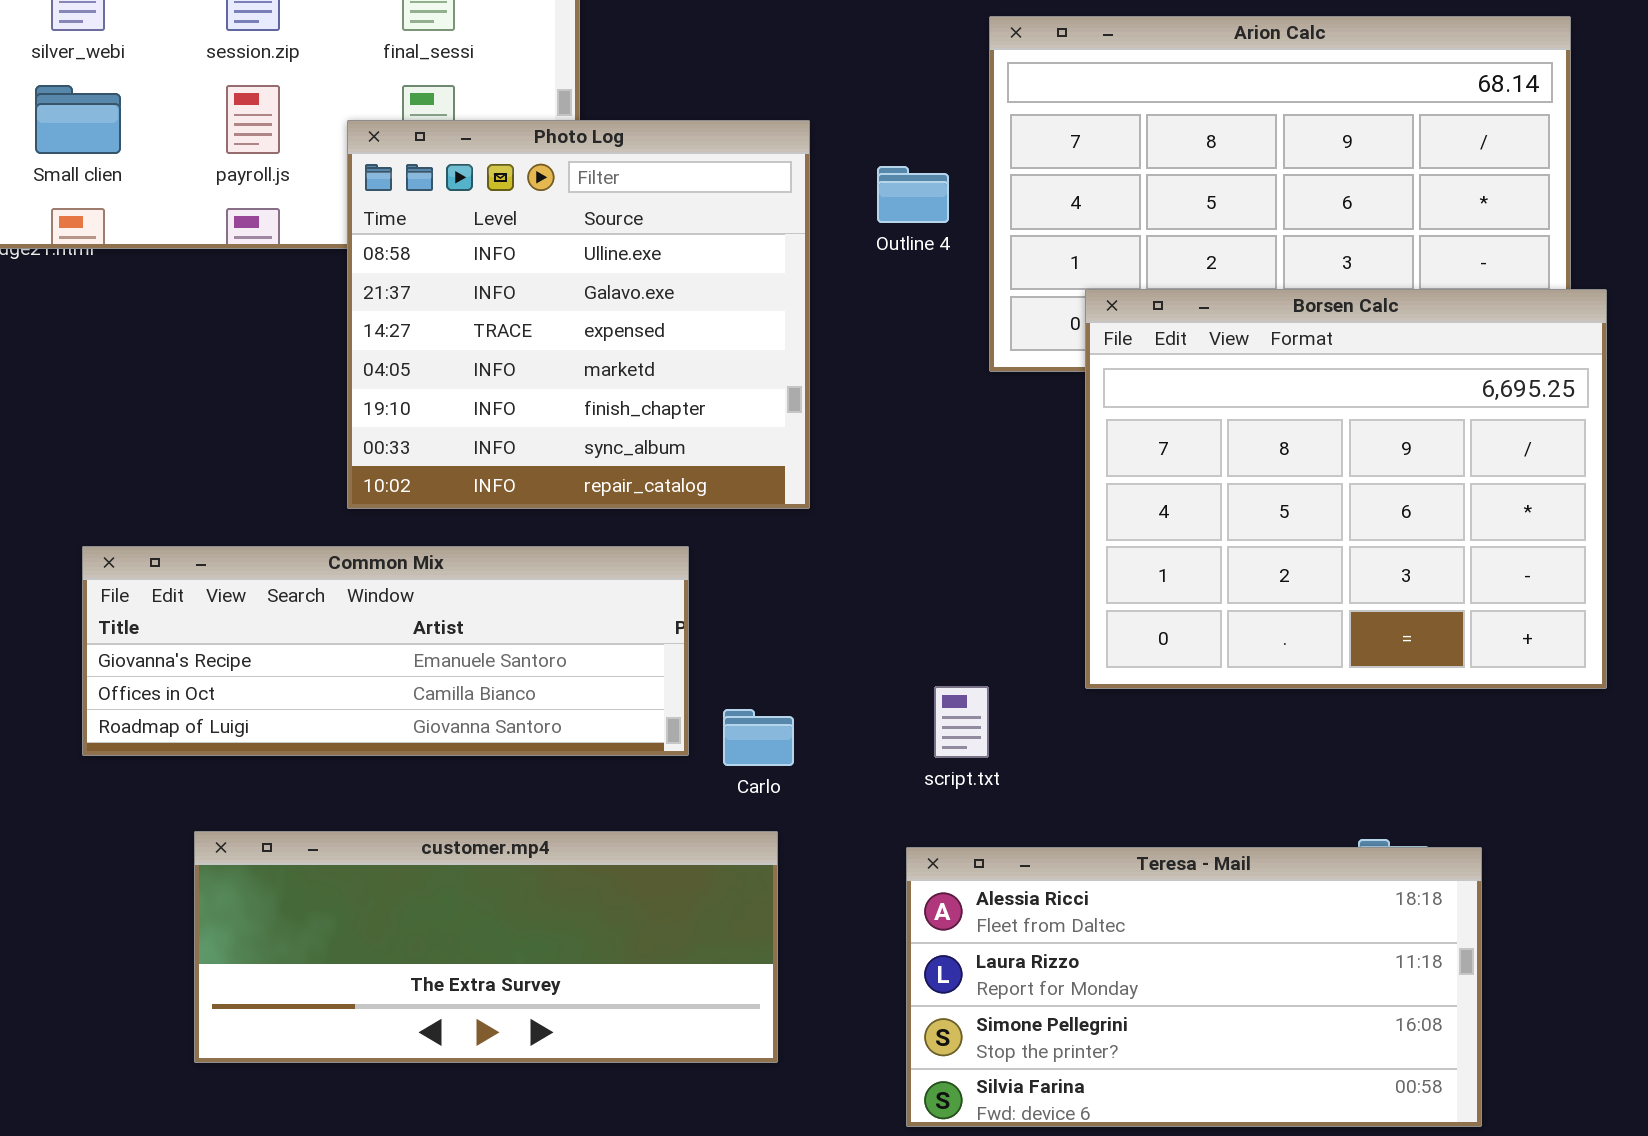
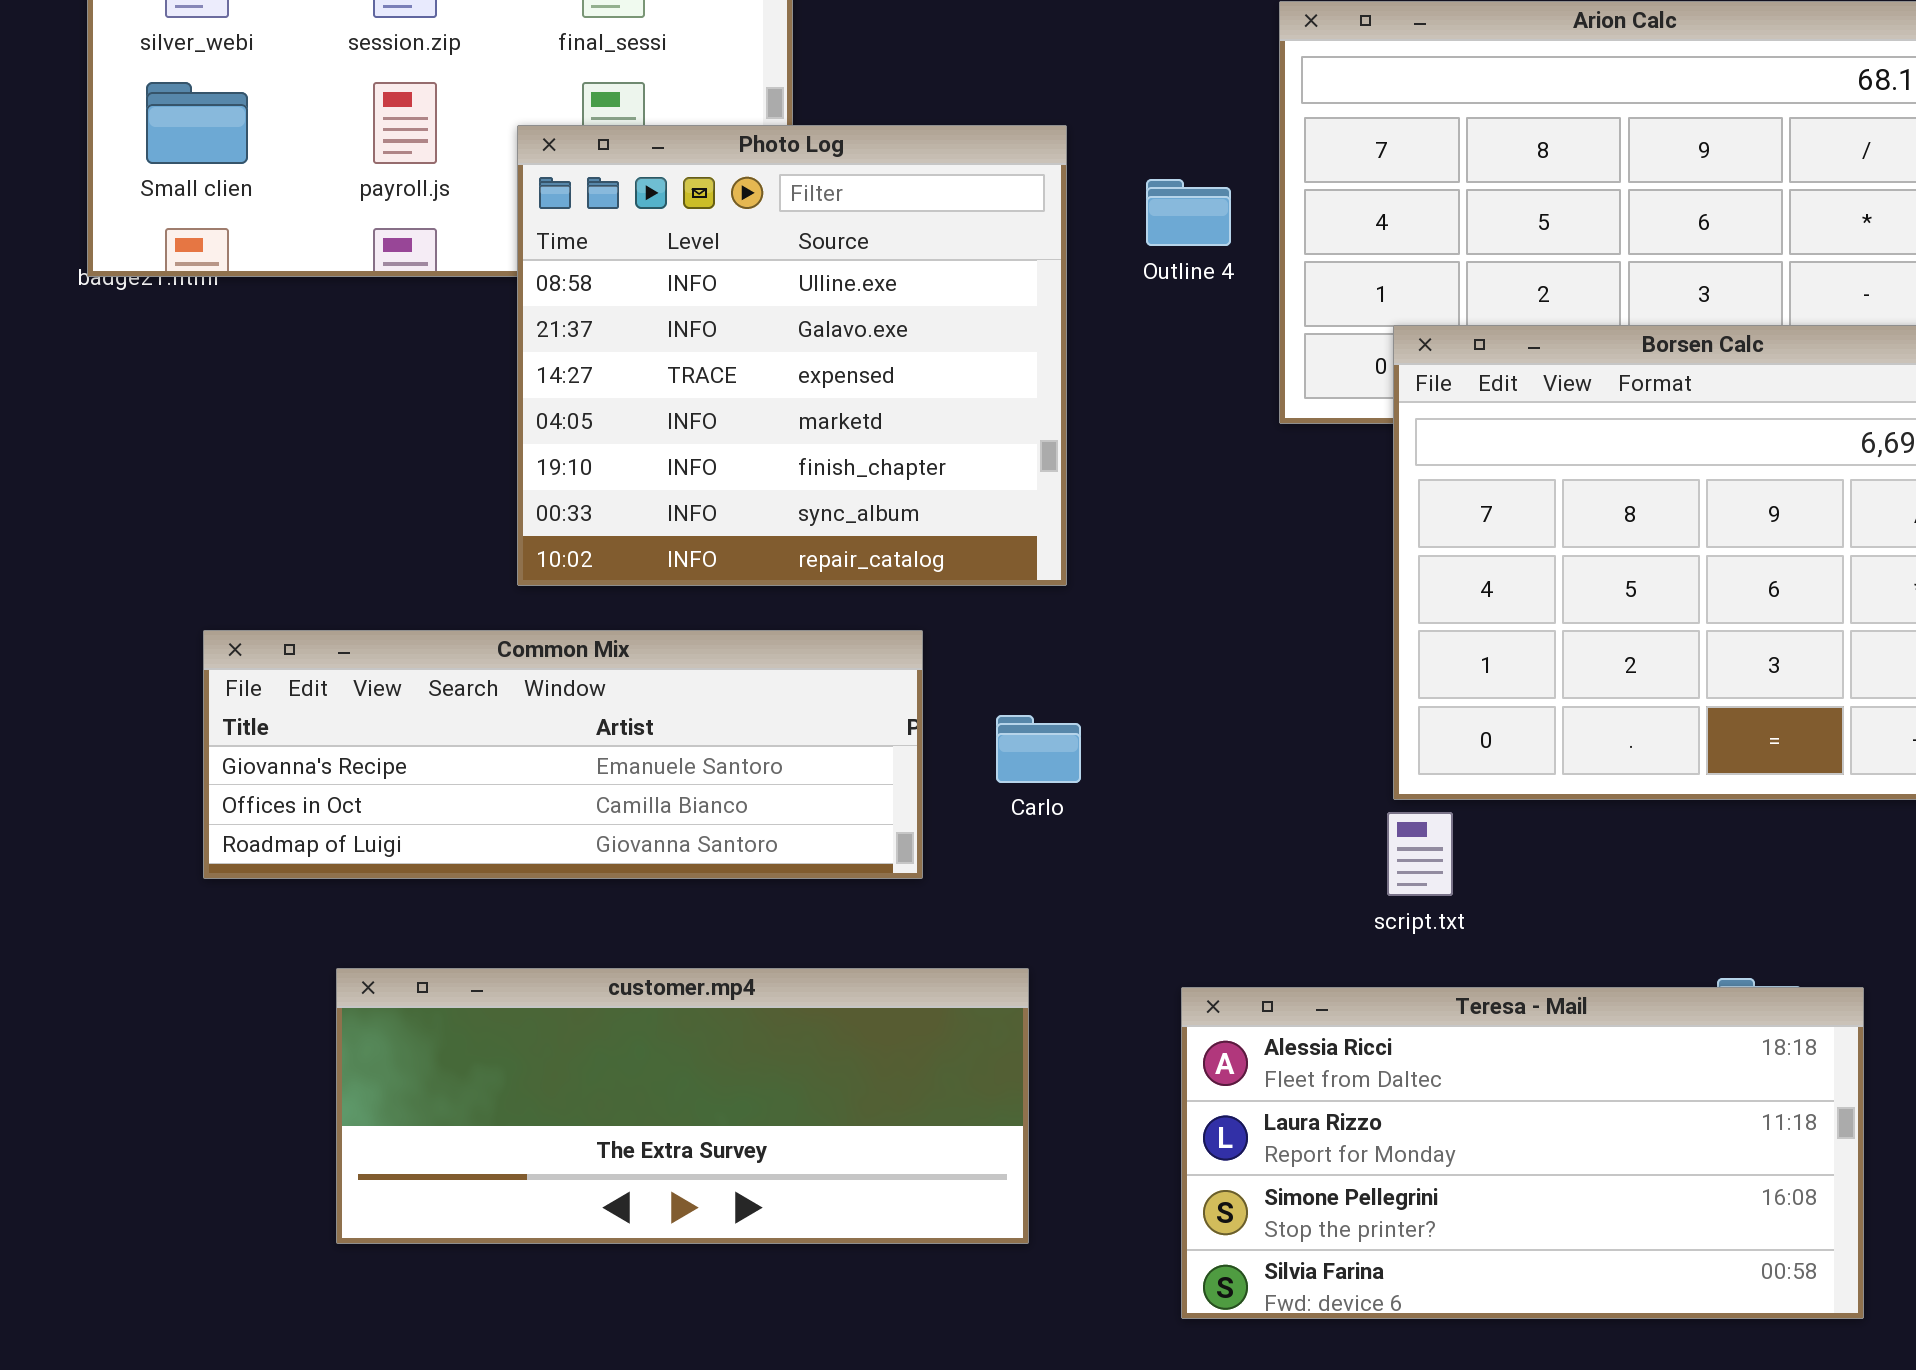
script.txt: [934,686,989,758] -> [1387,812,1453,896], moved
Carlo: [723,709,794,766] -> [996,715,1081,783], moved

